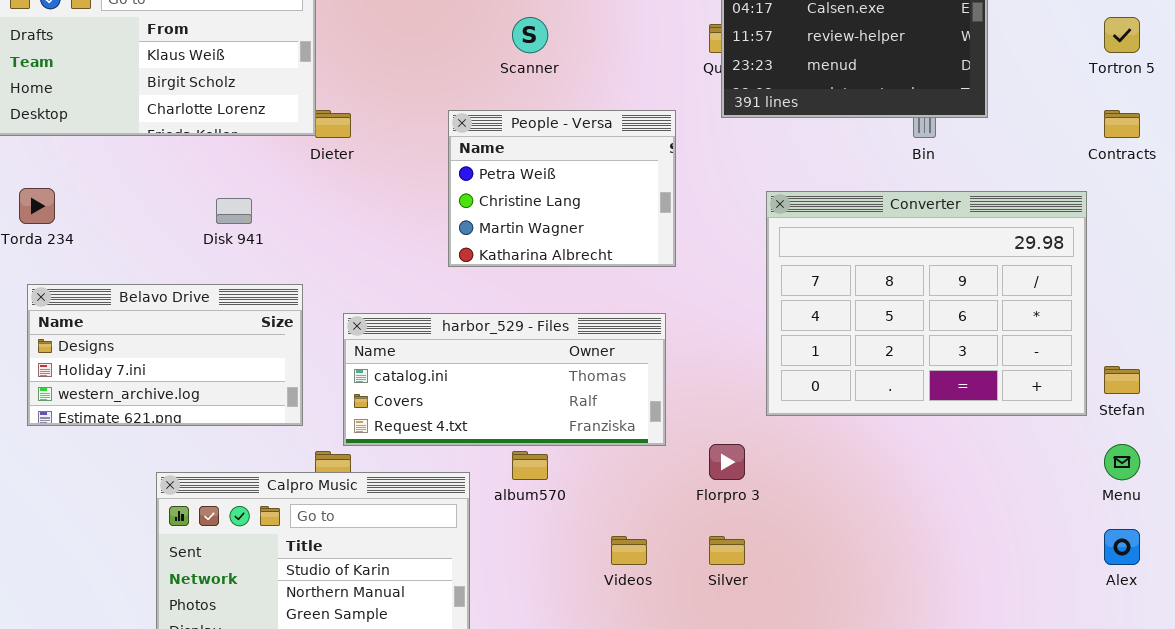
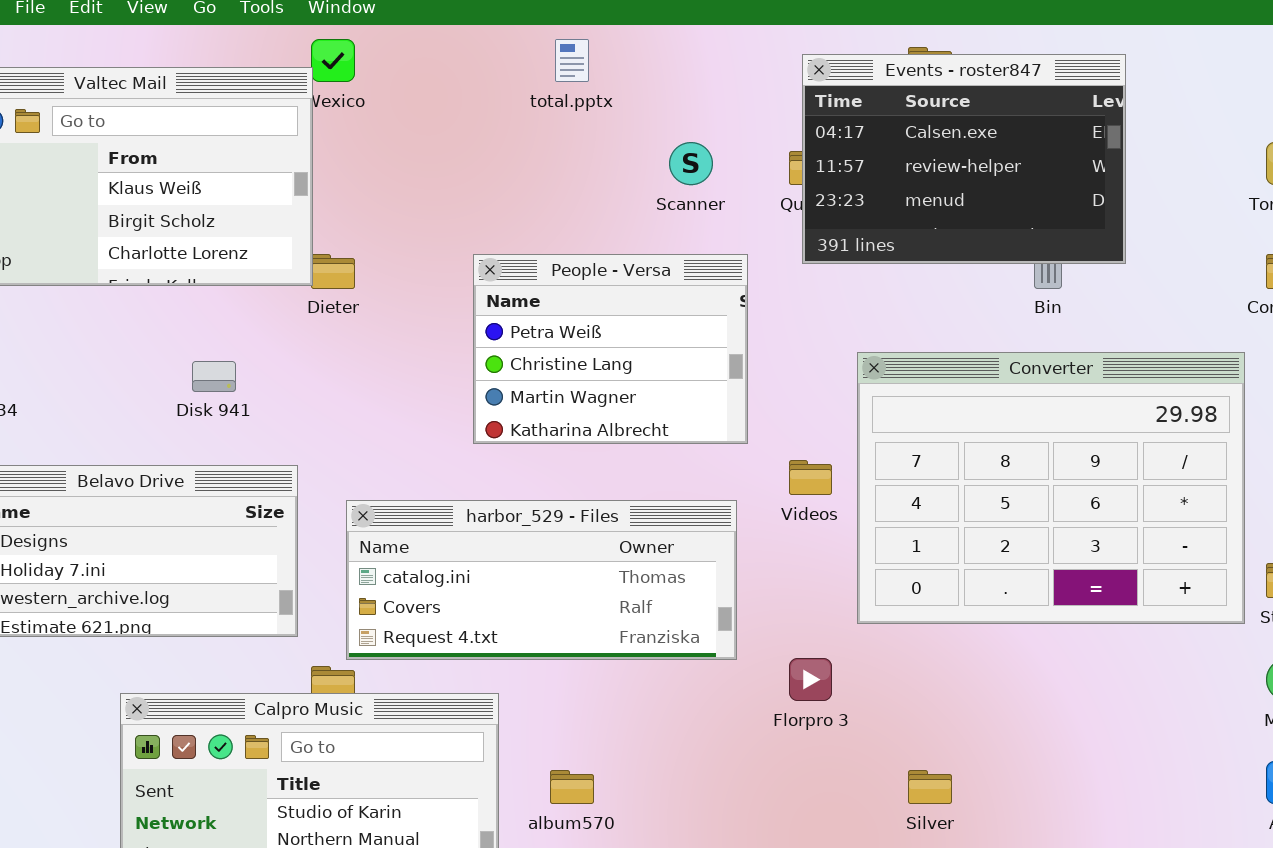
Scanner: [512,17,548,53] -> [669,142,713,185], moved
album570: [512,451,548,480] -> [550,770,594,804], moved
Videos: [611,536,647,565] -> [789,460,832,495], moved
Silver: [709,536,745,565] -> [908,770,952,804], moved

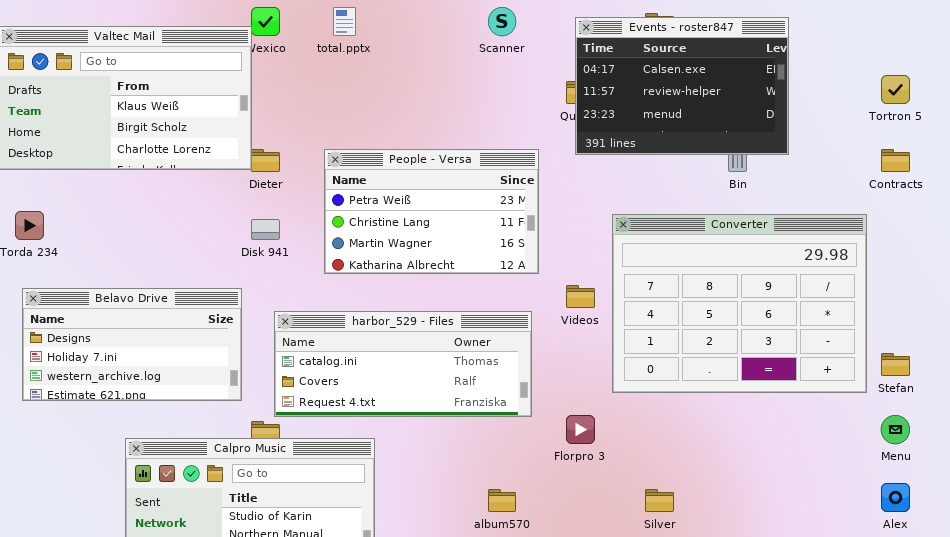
total.pptx: [555,39,589,82] -> [333,7,356,36], moved
Scanner: [669,142,713,185] -> [488,7,516,36], moved
People - Versa: [473,254,748,444] -> [324,149,539,274], resized
Disk 941: [192,361,236,392] -> [251,219,280,240], moved
album570: [550,770,594,804] -> [488,489,516,512], moved

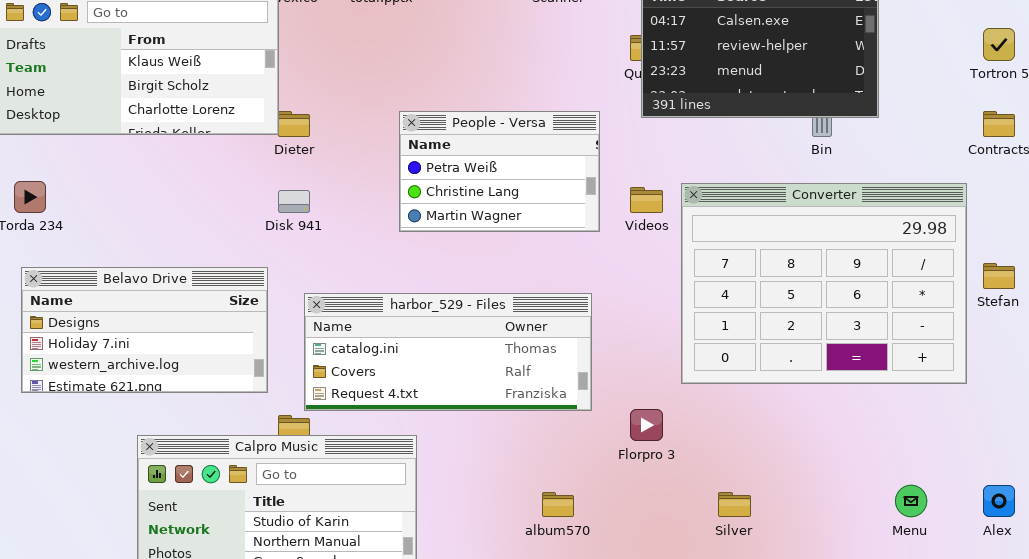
People - Versa: [324,149,539,274] -> [399,111,600,232], resized
Videos: [566,285,595,308] -> [630,187,663,213], moved
Stefan: [881,353,910,376] -> [983,263,1015,289], moved
Menu: [881,415,910,444] -> [895,485,927,517], moved

